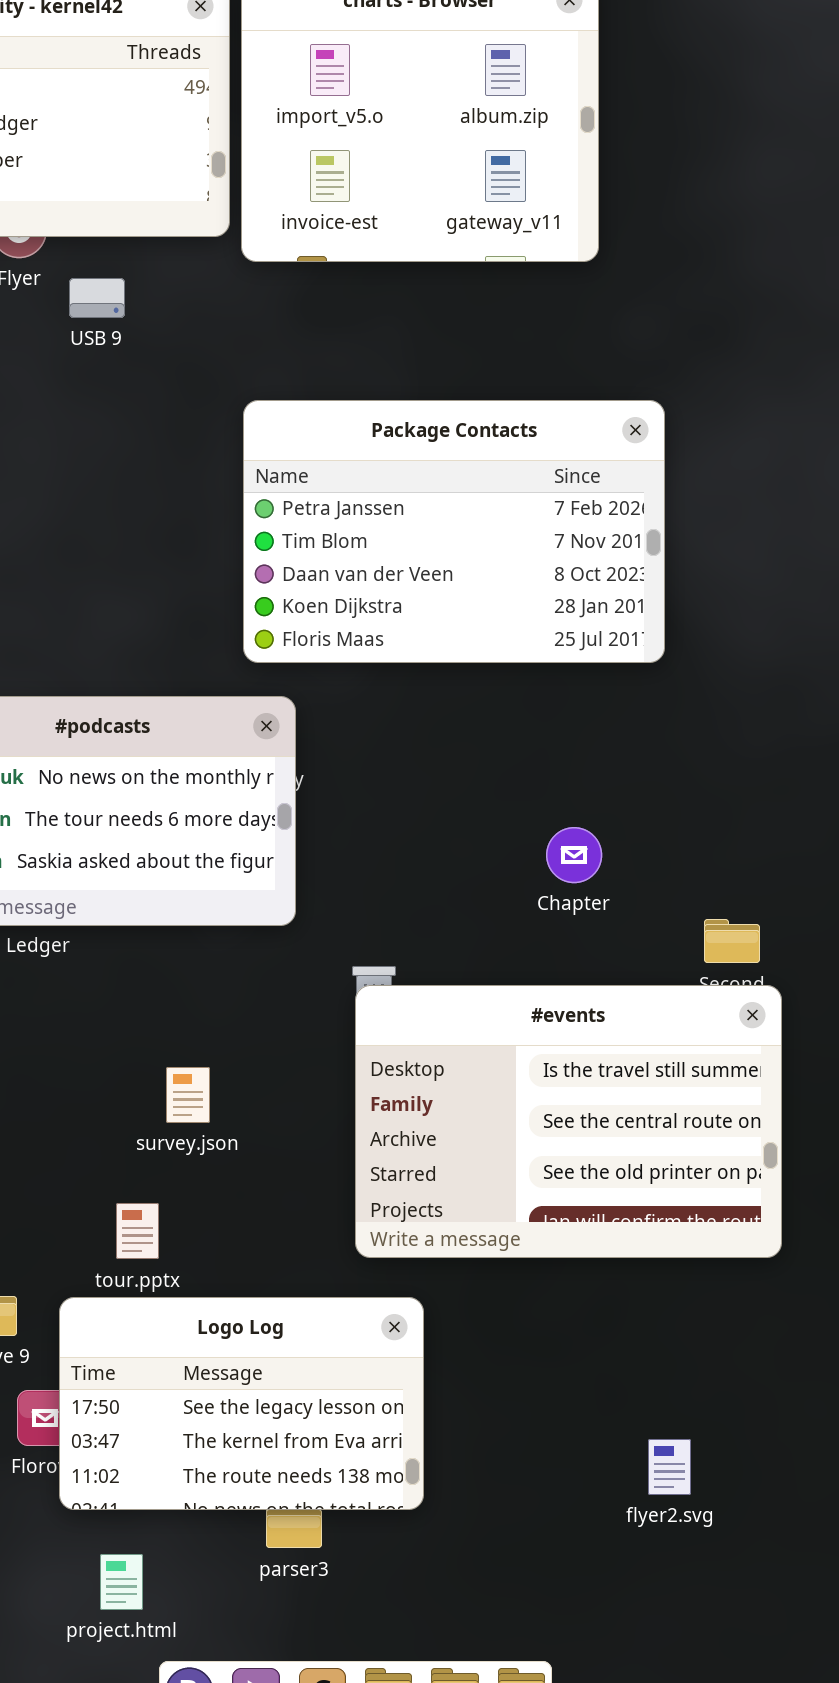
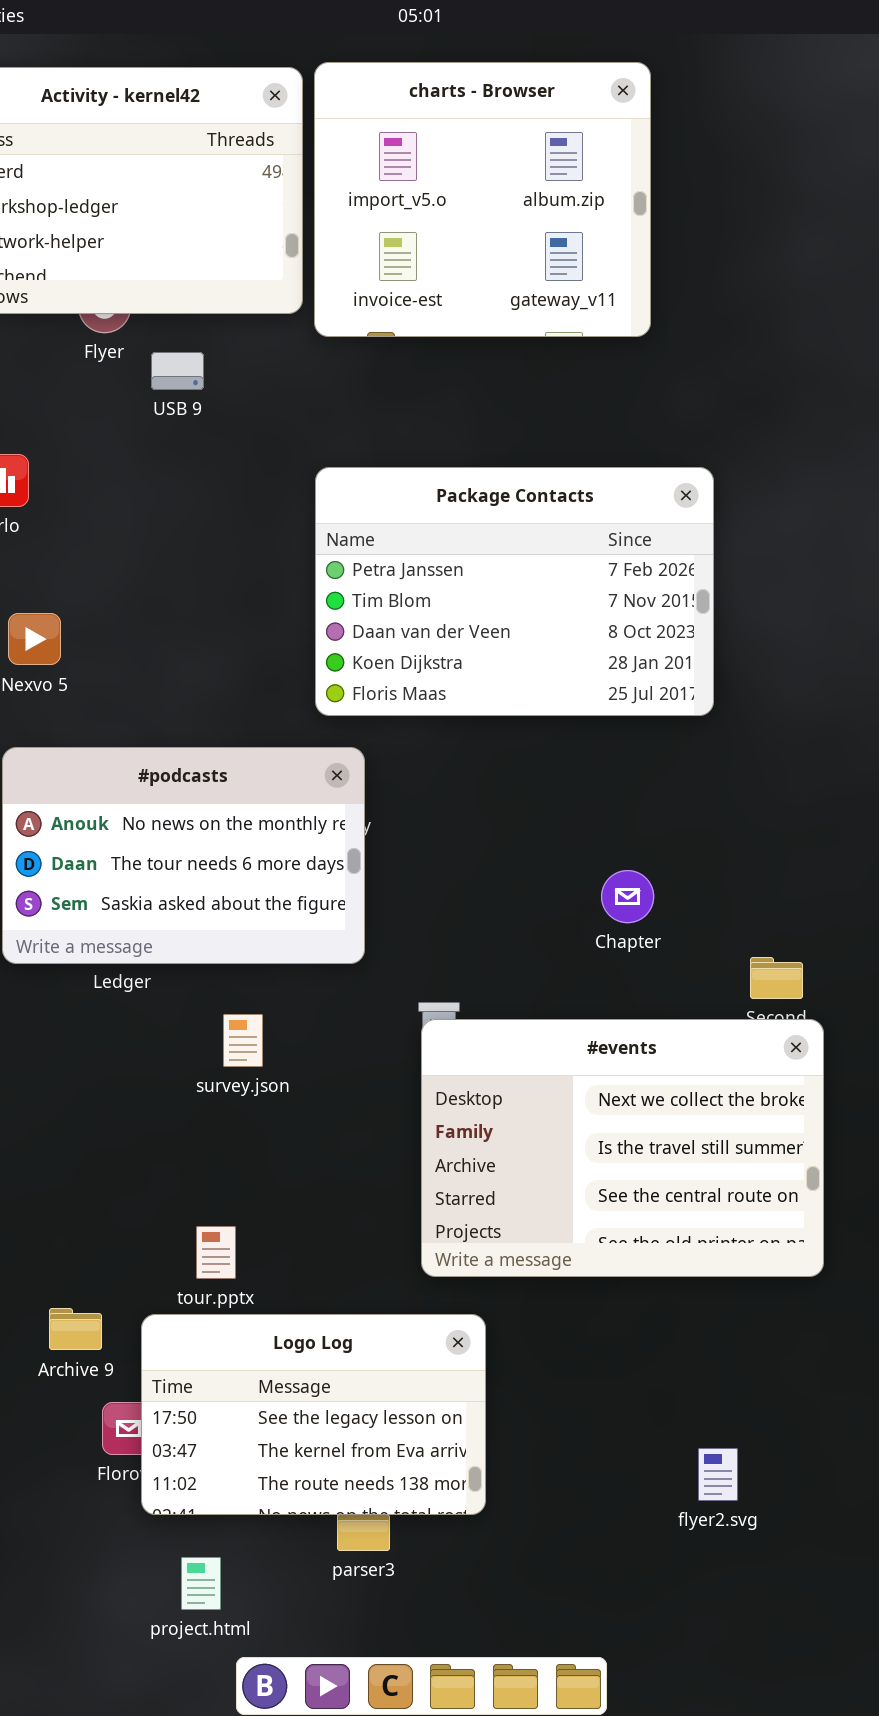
#events: [355,985,782,1258] -> [421,1019,824,1277], scrolled up 1 row
survey.json: [166,1067,210,1123] -> [223,1014,263,1067], moved

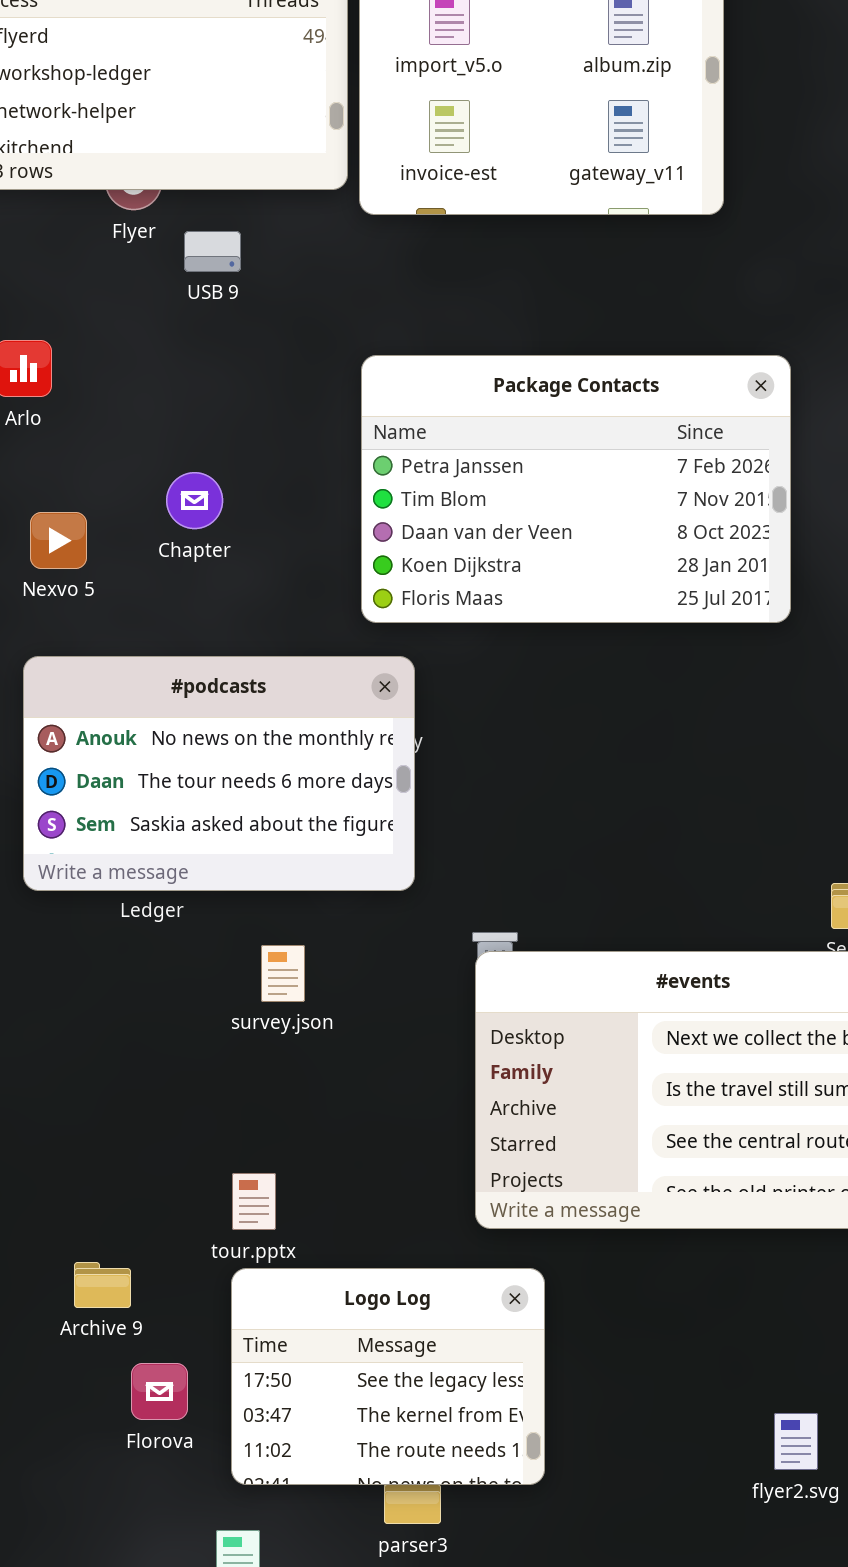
Chapter: [601,870,654,923] -> [166,472,223,529], moved
Logo Log: [141,1314,486,1515] -> [231,1268,545,1485], resized

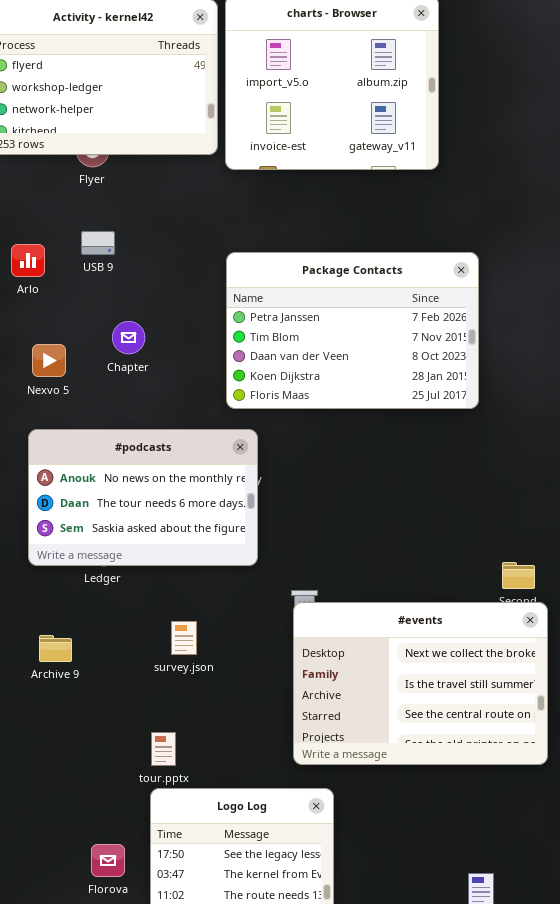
USB 9: [184,231,241,272] -> [81,231,115,255], moved
survey.json: [261,945,305,1002] -> [171,621,197,655], moved
Archive 9: [74,1262,131,1308] -> [39,635,72,662], moved

